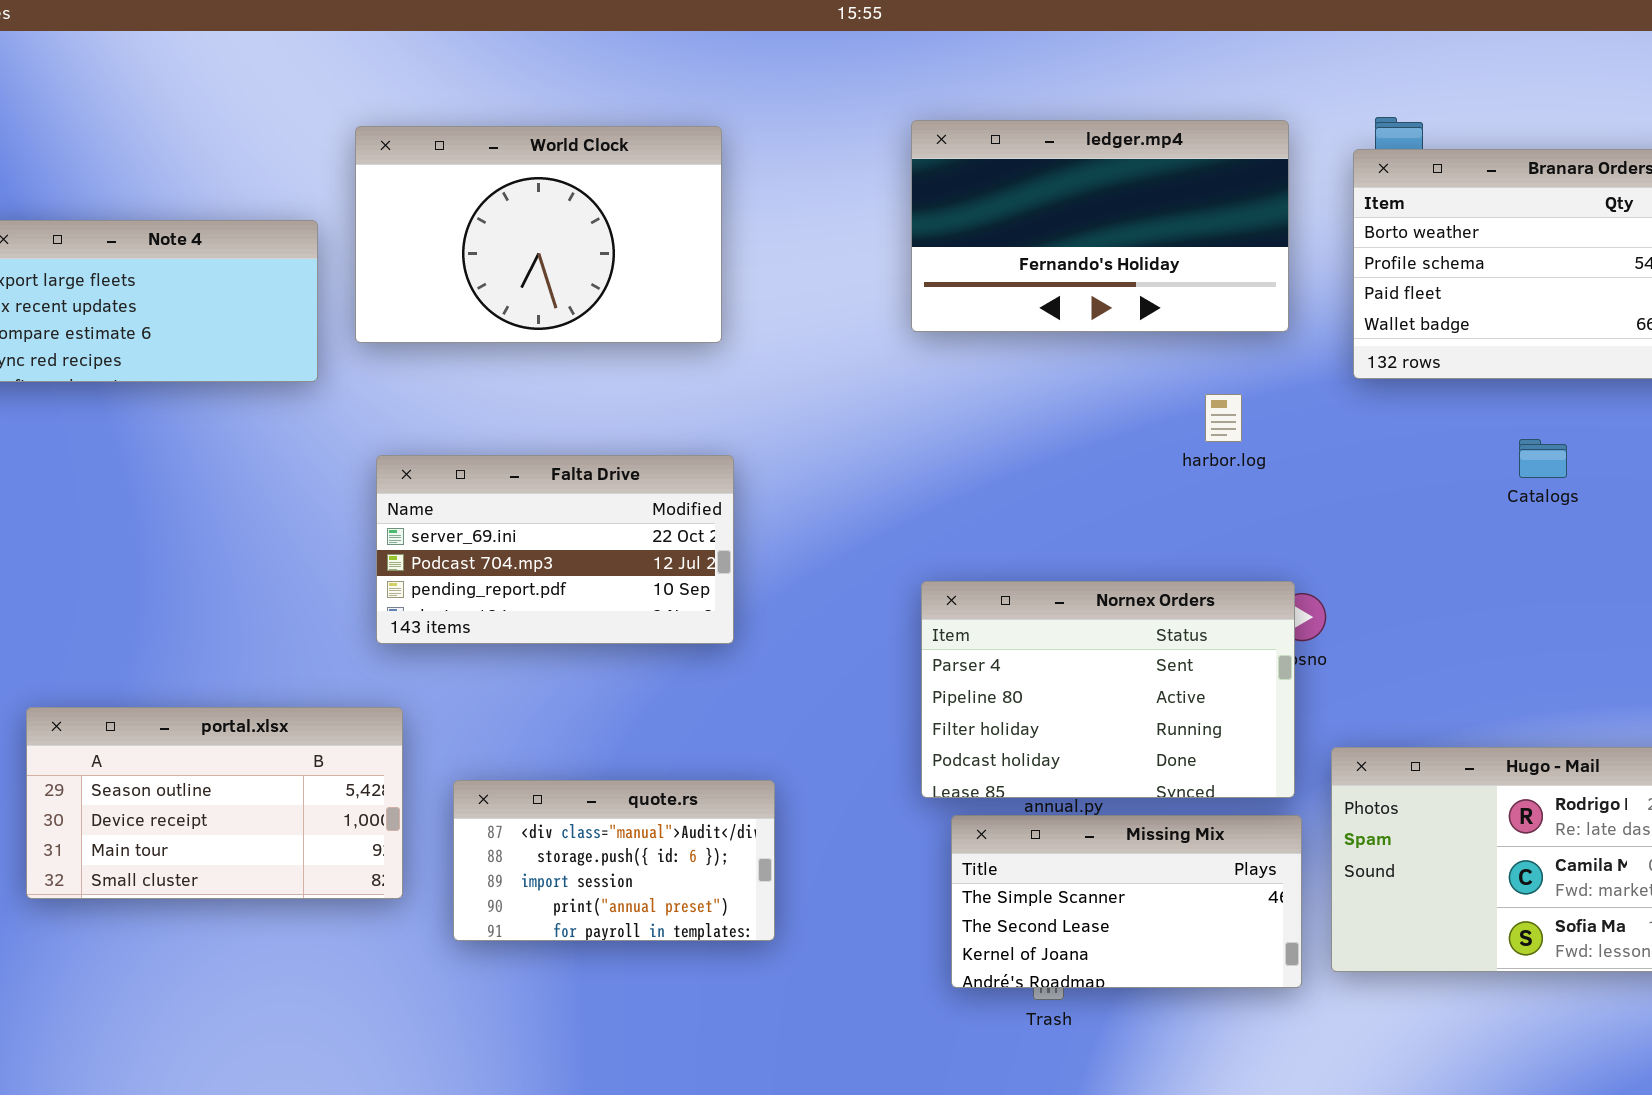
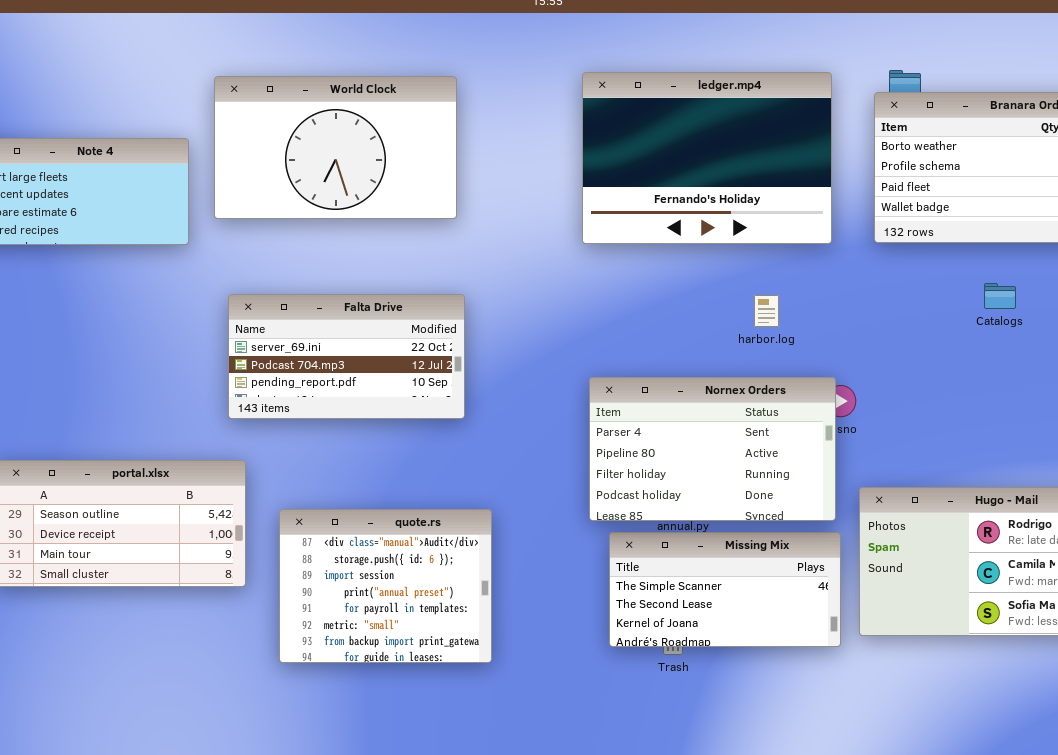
ledger.mp4: [911,120,1289,332] -> [582,72,832,244], resized
harbor.log: [1205,394,1242,442] -> [754,295,779,327], moved
quote.rs: [453,780,775,941] -> [279,509,492,663], resized

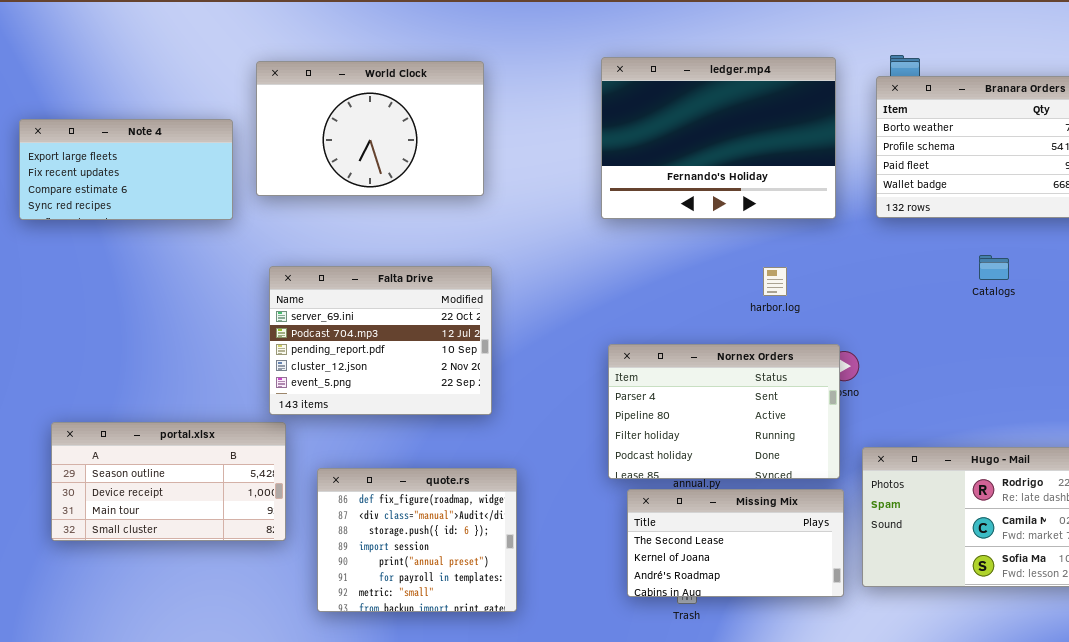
Falta Drive: [228,294,465,419] -> [269,266,492,415], resized
quote.rs: [279,509,492,663] -> [317,468,517,612], scrolled up 1 row
Missing Mix: [609,532,841,647] -> [627,489,844,597], scrolled down 1 row

